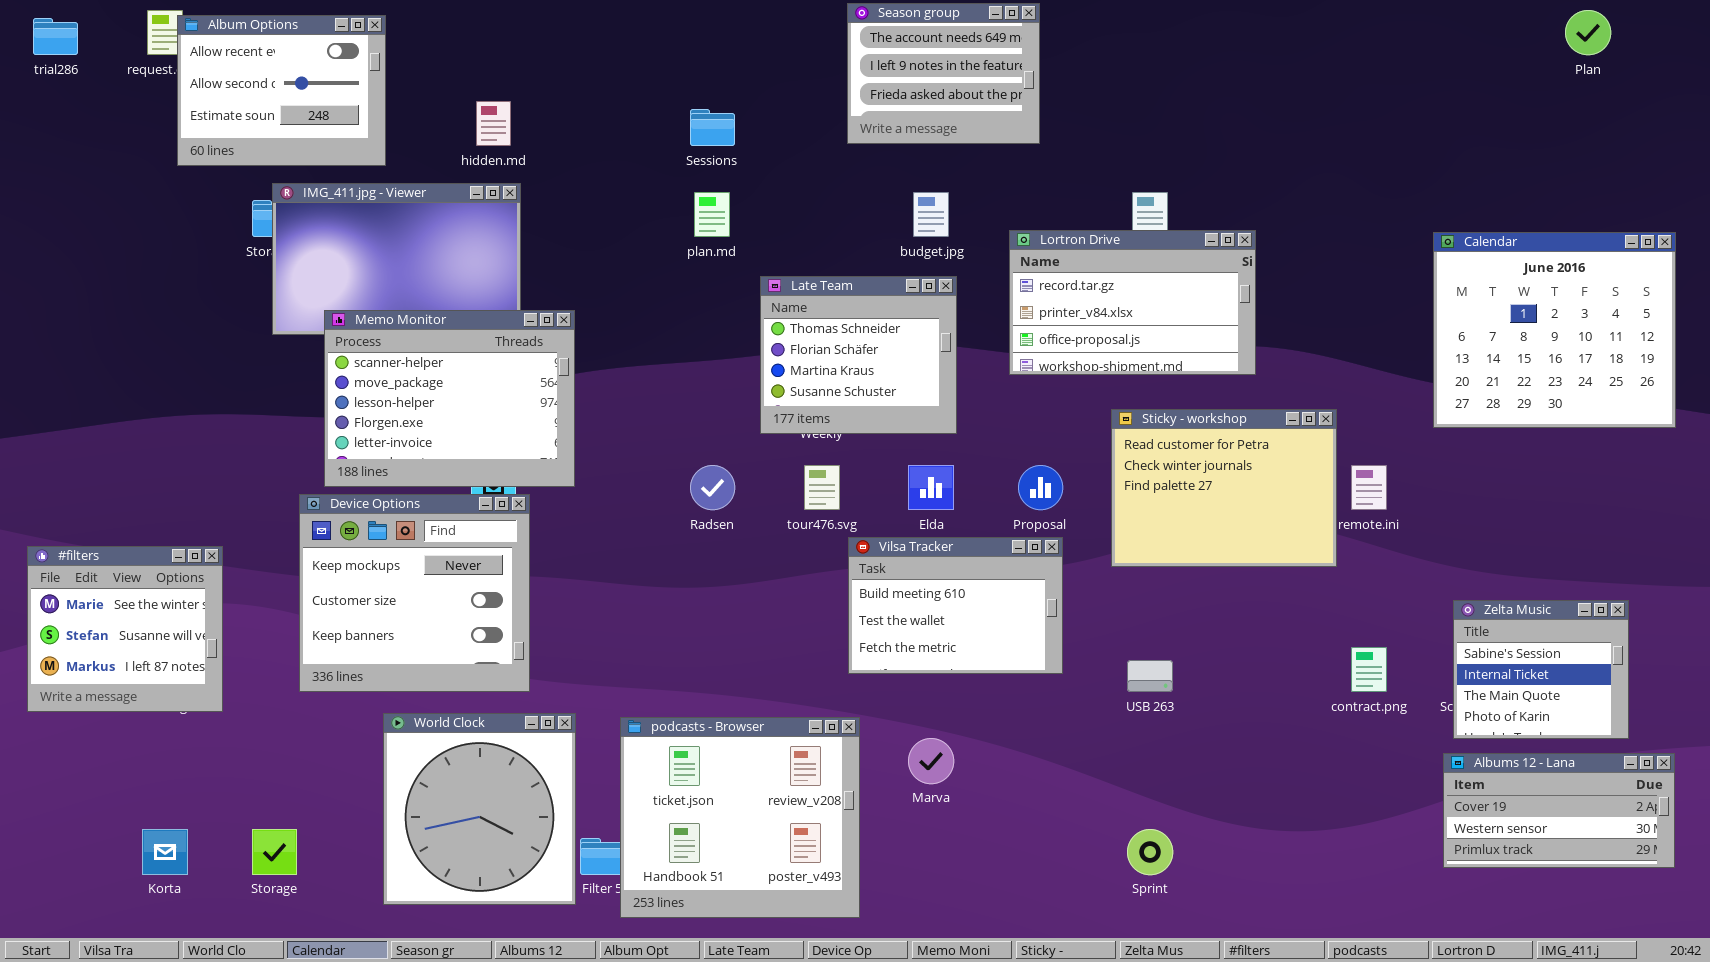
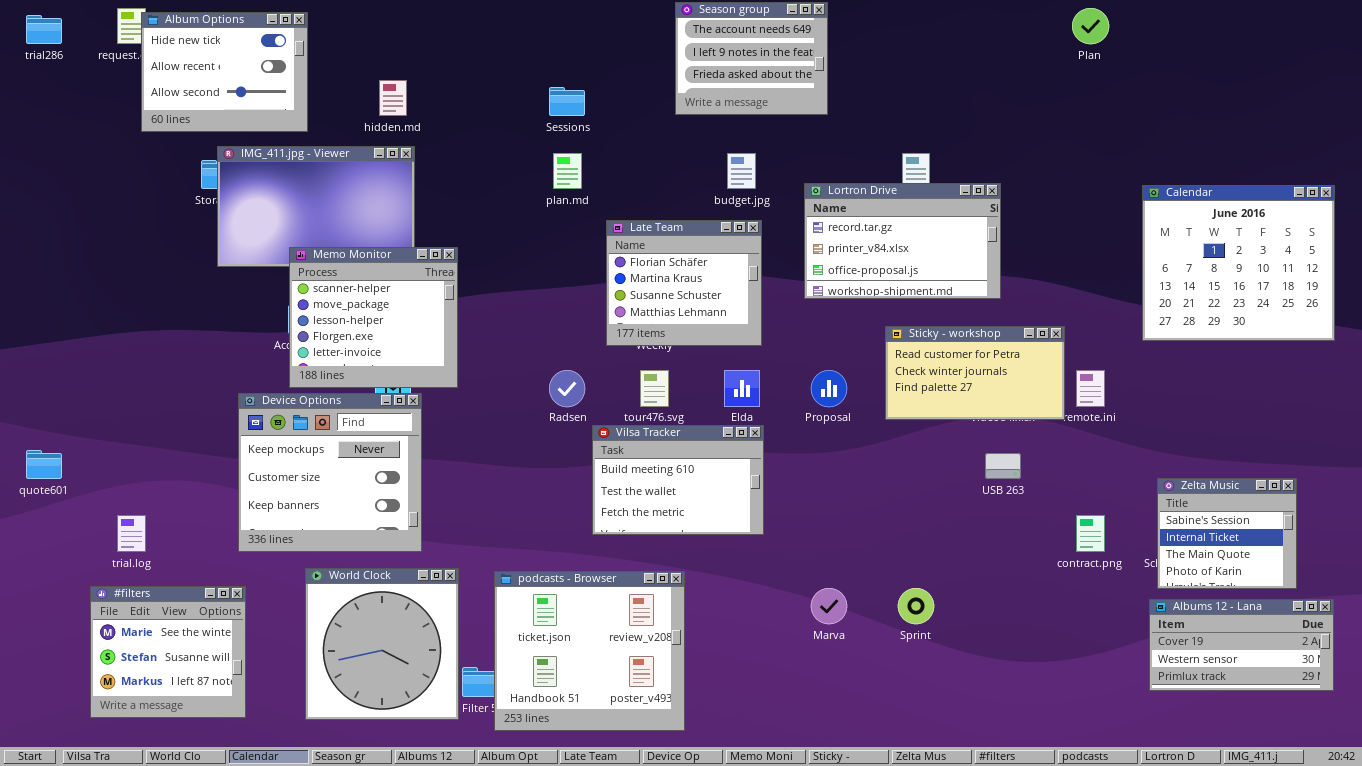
Plan: [1565,10,1611,55] -> [1072,8,1109,44], moved
Album Options: [177,15,386,166] -> [141,12,308,132], scrolled up 1 row
Late Team: [760,276,957,434] -> [606,220,762,346], scrolled down 1 row
Memo Monitor: [324,310,575,487] -> [289,247,458,388], resized
Sticky - workshop: [1111,409,1337,567] -> [885,326,1065,420], resized
Vilsa Tracker: [848,537,1063,674] -> [592,425,764,535], moved
#filters: [27,546,223,712] -> [90,586,246,718], moved
USB 263: [1127,660,1173,692] -> [985,453,1021,479], moved
Marva: [908,738,954,784] -> [811,588,847,624], moved
Sprint: [1127,829,1173,875] -> [898,588,934,624], moved

